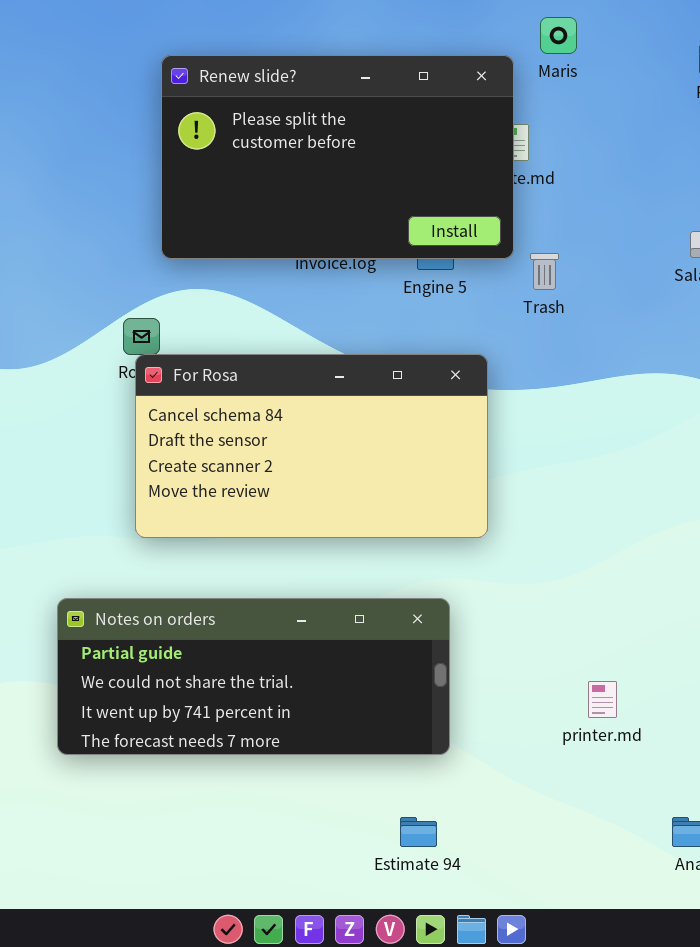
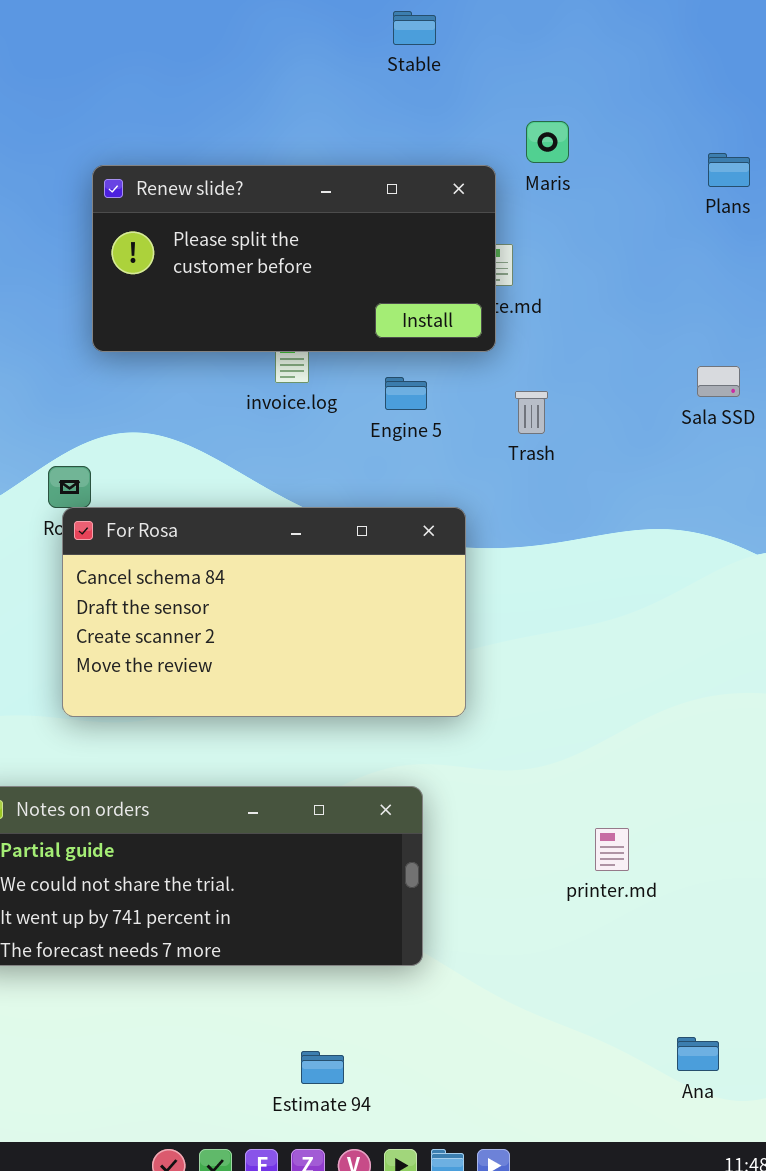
Renew slide?: [161,55,514,259] -> [92,165,496,352], resized
printer.md: [588,681,617,718] -> [595,828,629,871], moved
Estimate 94: [400,817,437,847] -> [301,1051,344,1084], moved

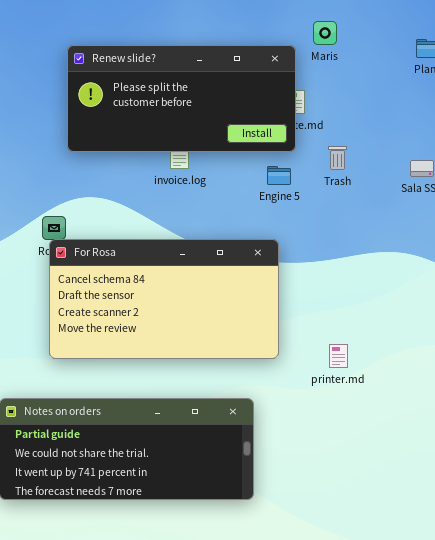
Engine 5: [385,377,427,410] -> [267,166,291,185], moved
Trash: [515,391,548,434] -> [328,146,347,170], moved
printer.md: [595,828,629,871] -> [329,344,348,368], moved

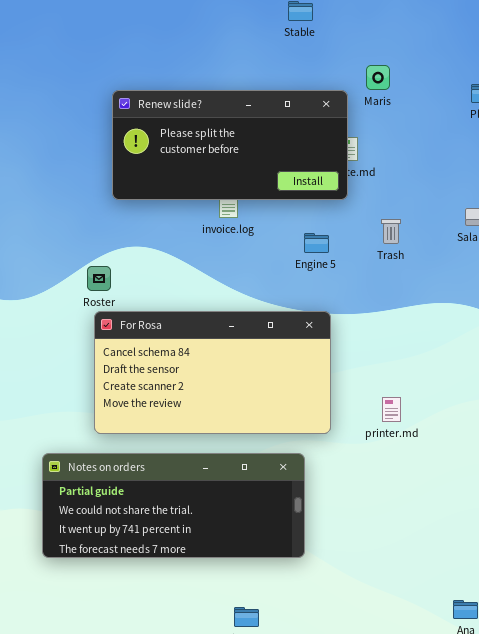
Trash: [328,146,347,170] -> [381,219,401,244], moved
Engine 5: [267,166,291,185] -> [304,233,329,253], moved
For Rosa: [49,239,279,359] -> [94,311,331,434], moved

